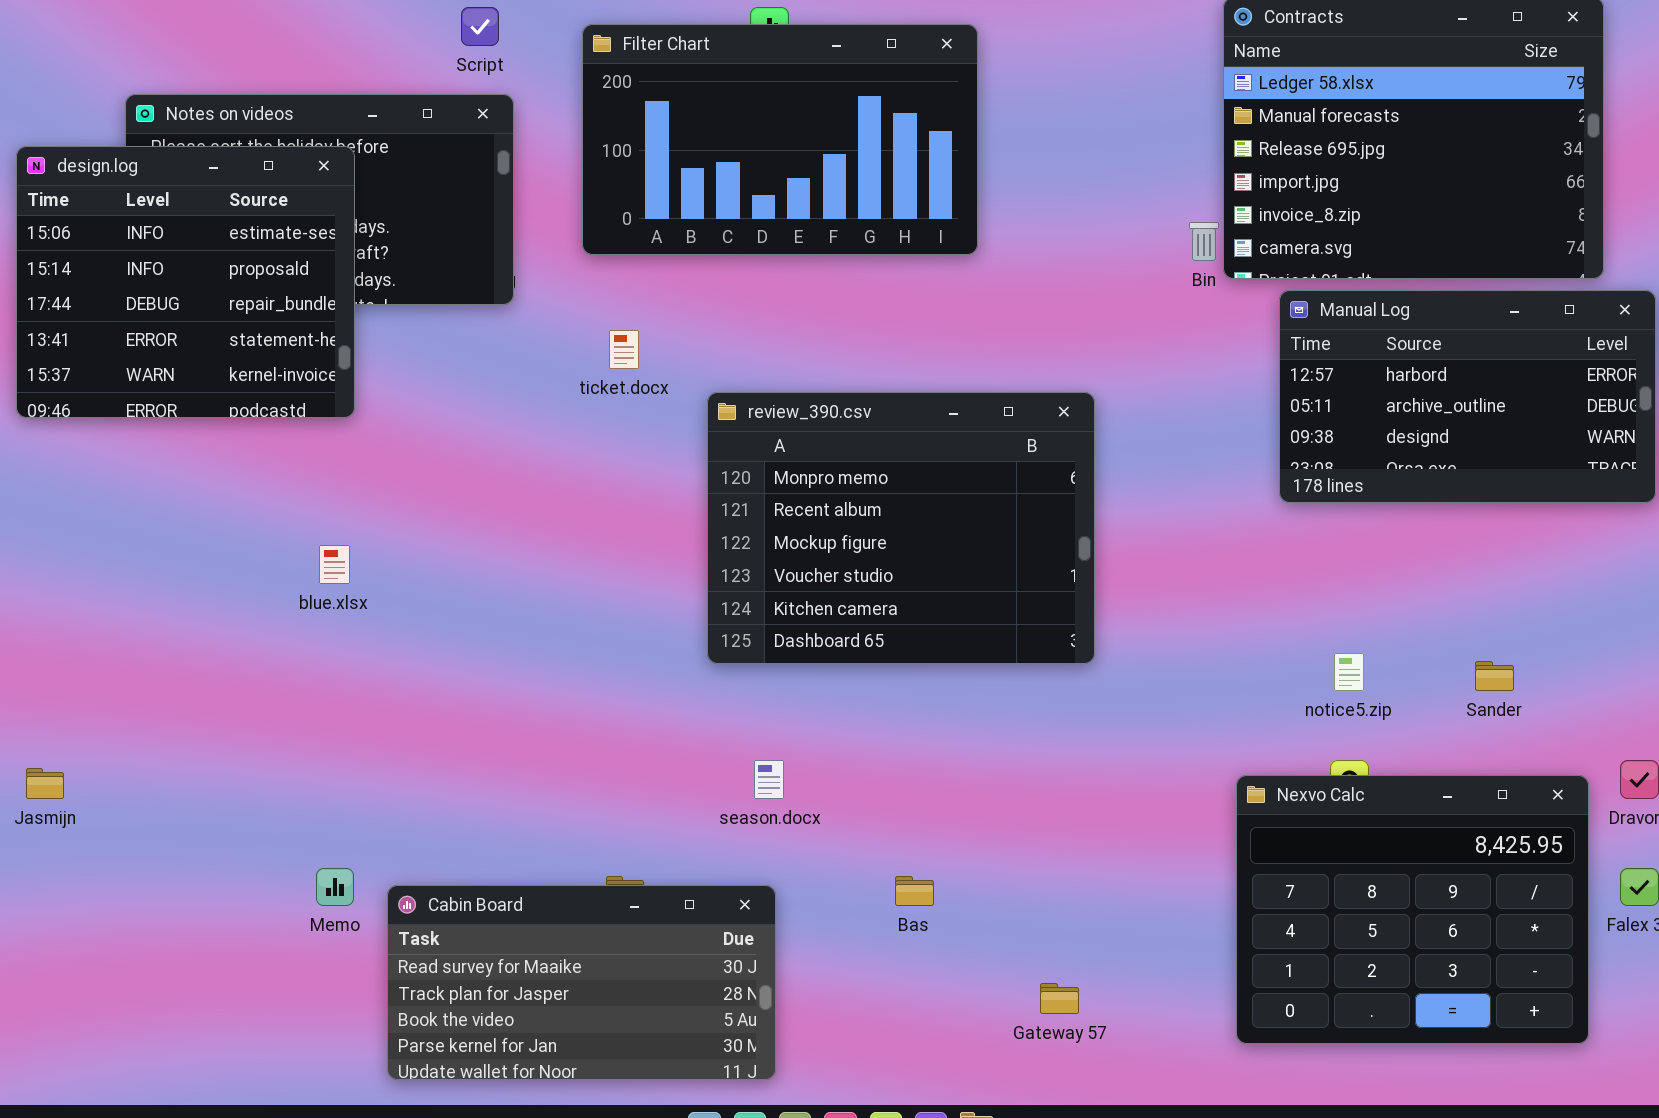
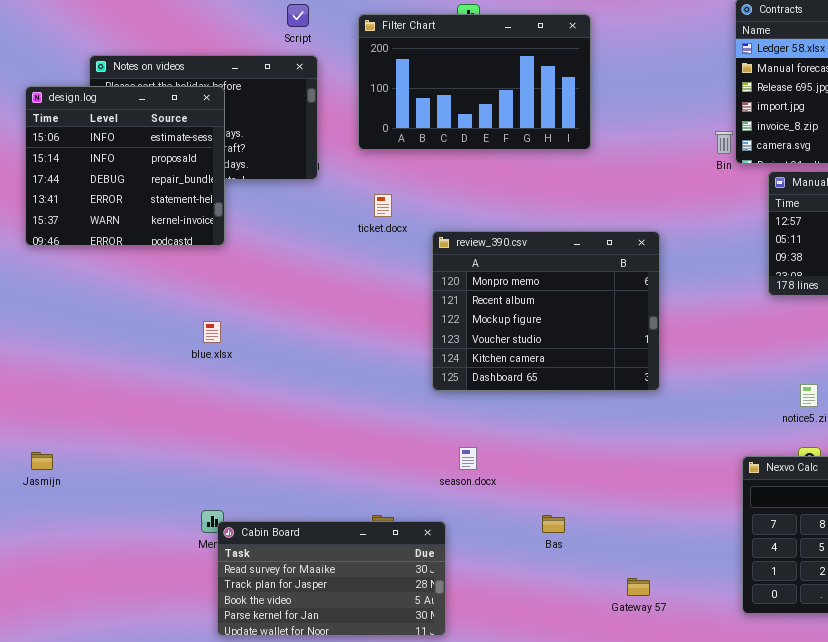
Cabin Board: [387,885,776,1080] -> [217,521,446,636], moved

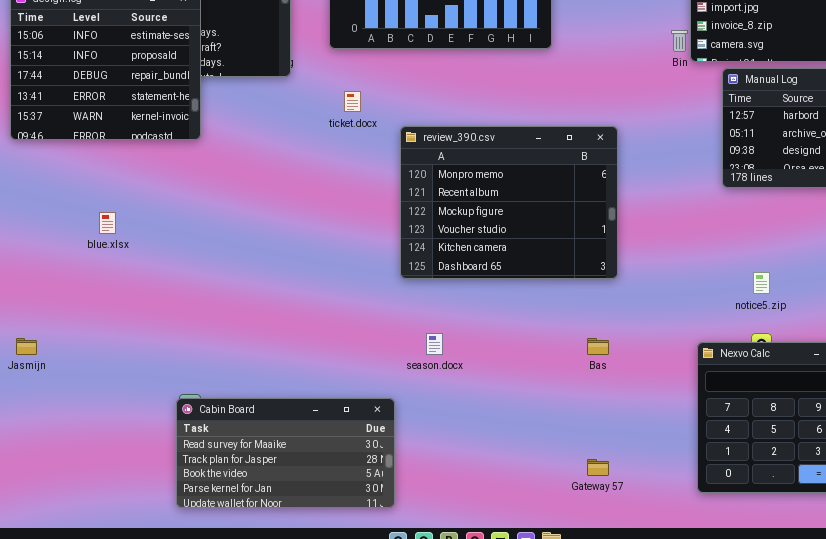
blue.xlsx: [203,321,221,343] -> [99,212,116,234], moved
Bas: [542,515,565,533] -> [587,338,609,355], moved
Cabin Board: [217,521,446,636] -> [176,398,395,508], moved

